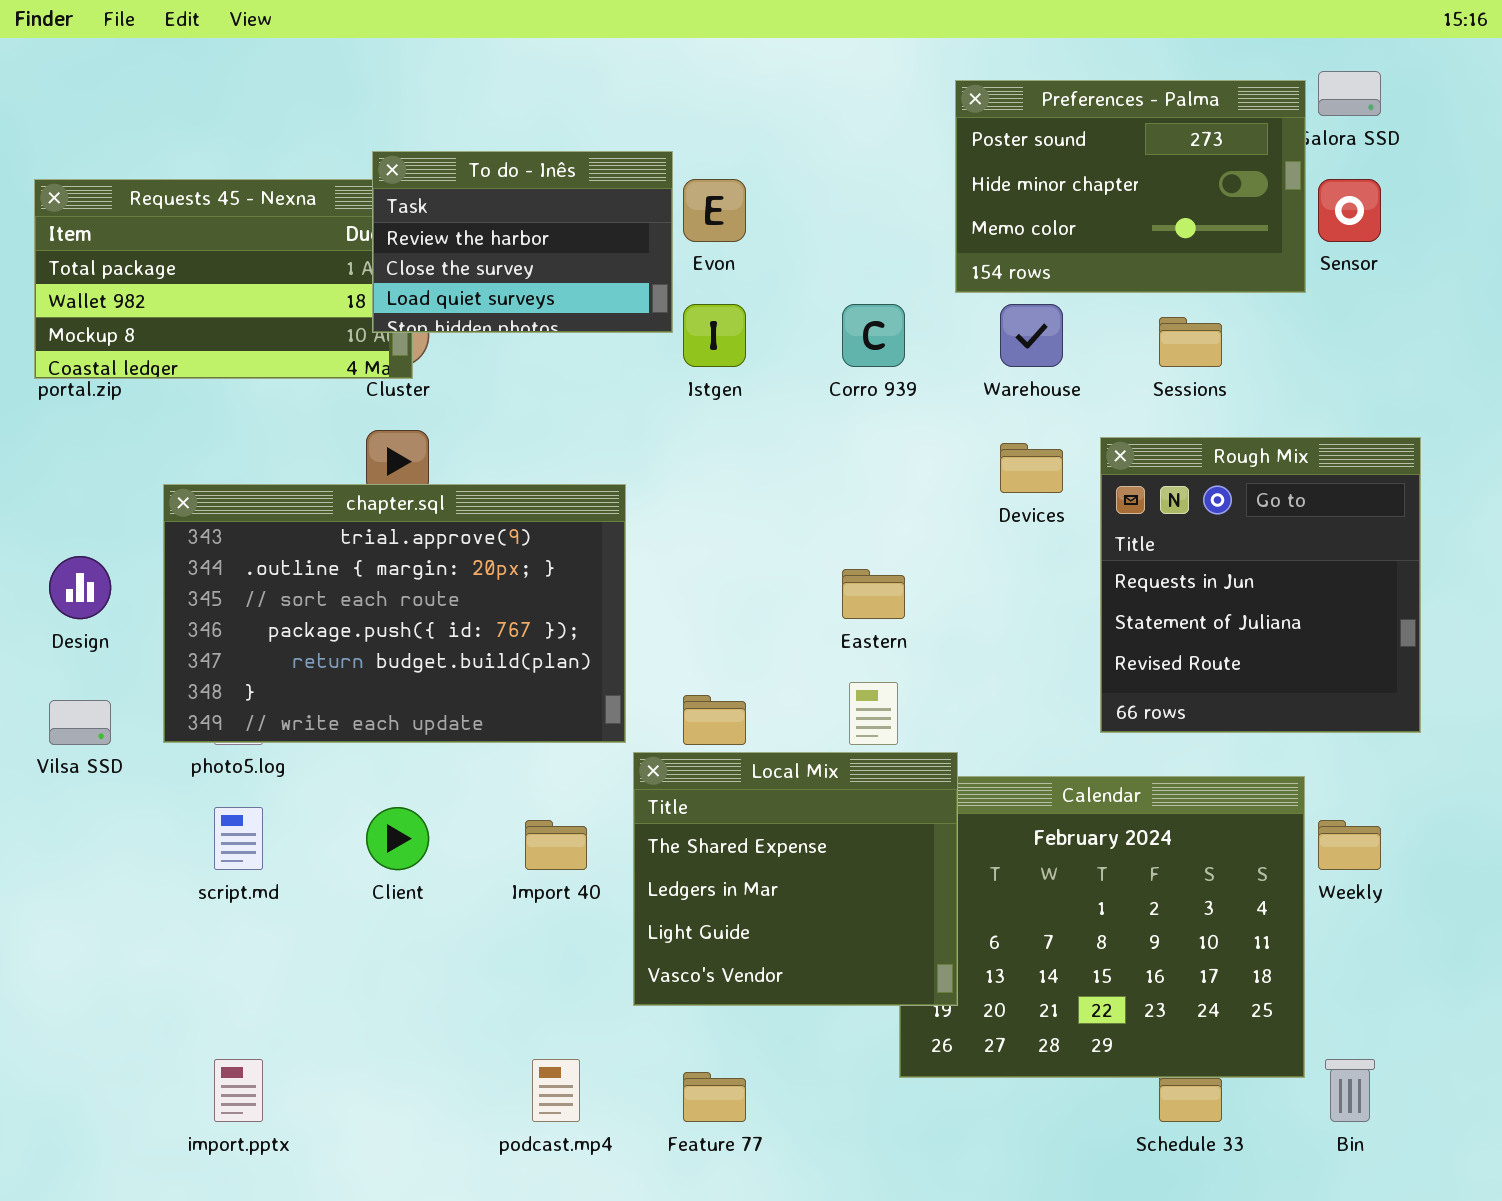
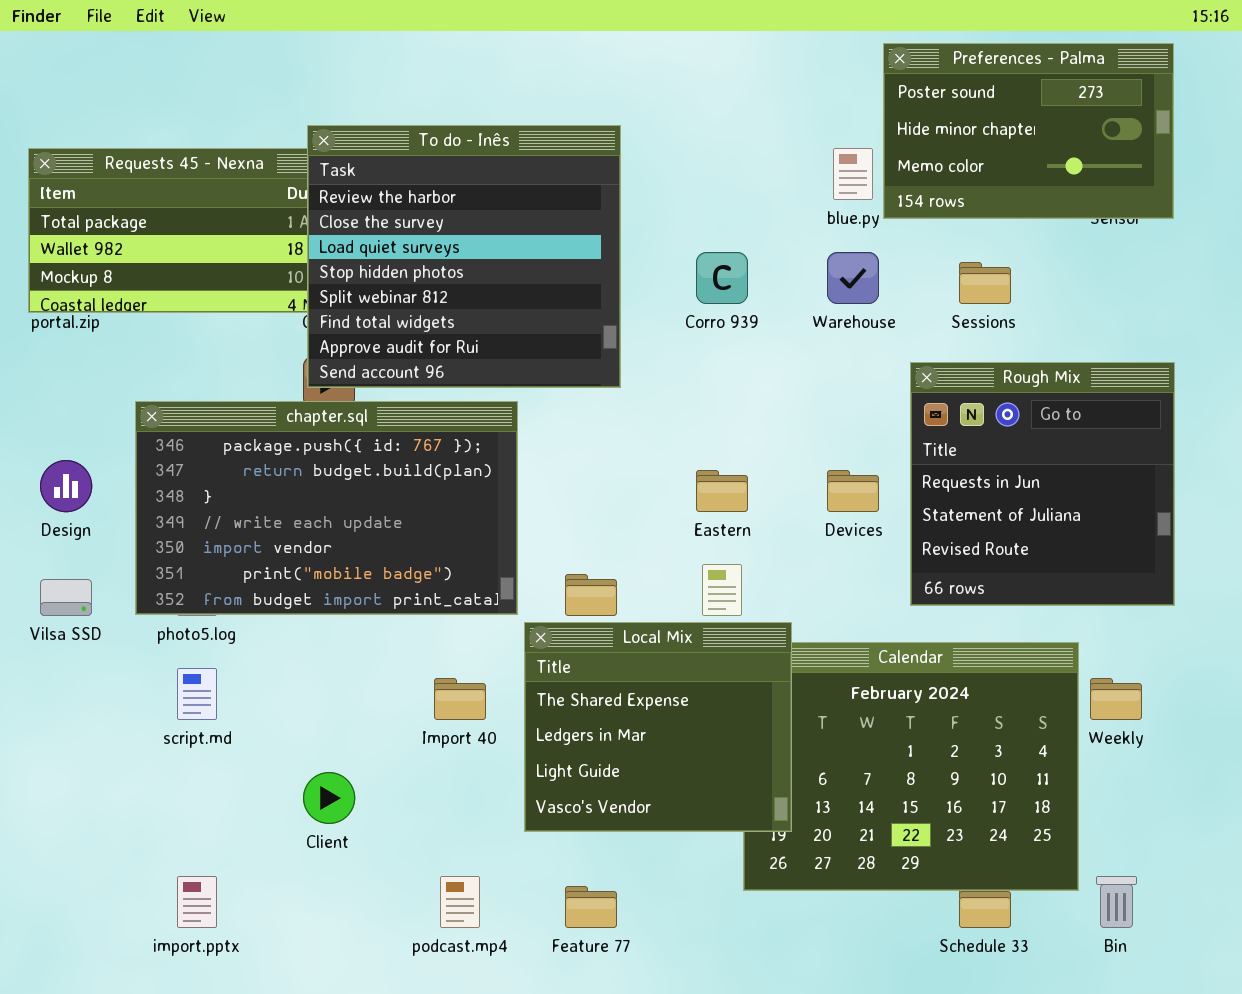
Preferences - Palma: [955,80,1306,293] -> [883,43,1174,219], moved
To do - Inês: [372,151,673,333] -> [307,125,621,388], resized
Devices: [1000,443,1063,493] -> [827,470,879,512], moved
chapter.sql: [163,484,626,743] -> [135,401,518,615], scrolled down 3 rows
Client: [366,807,429,870] -> [303,772,355,824], moved

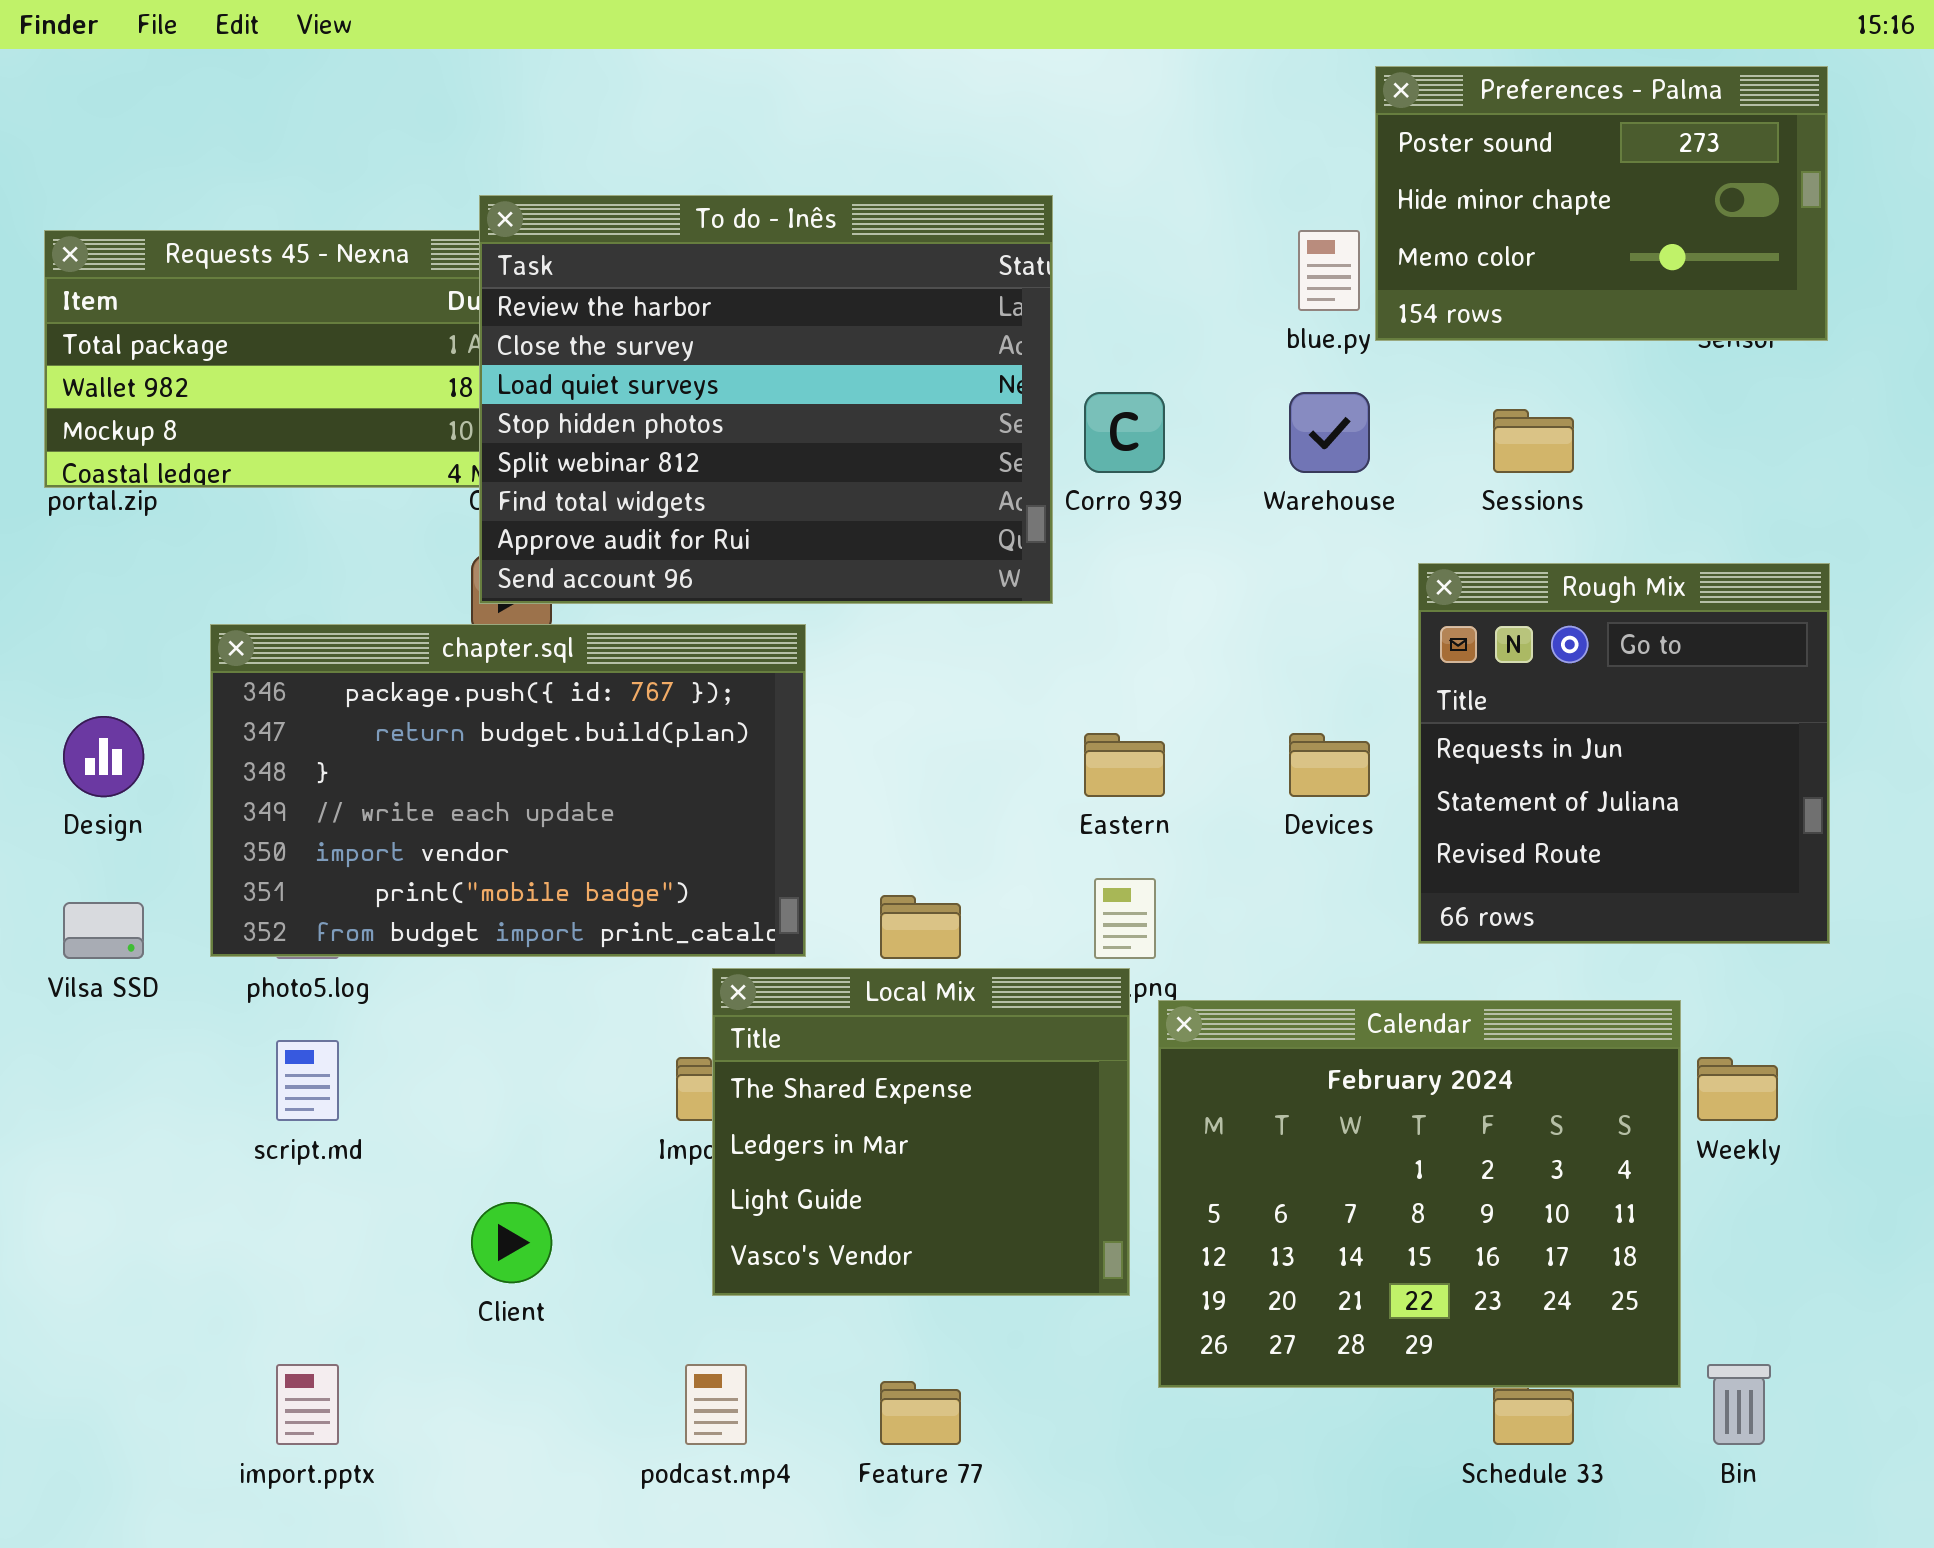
To do - Inês: [307,125,621,388] -> [479,195,1053,604], resized
Local Mix: [524,622,792,832] -> [712,968,1130,1296], moved

